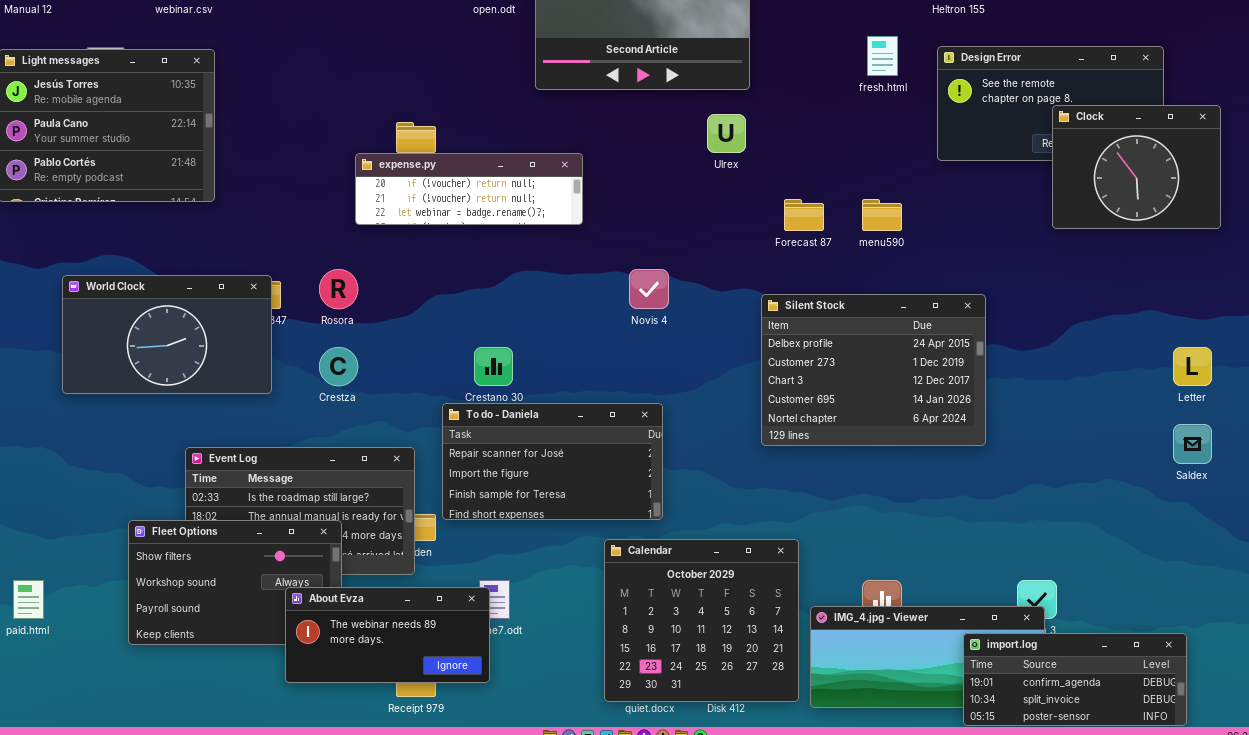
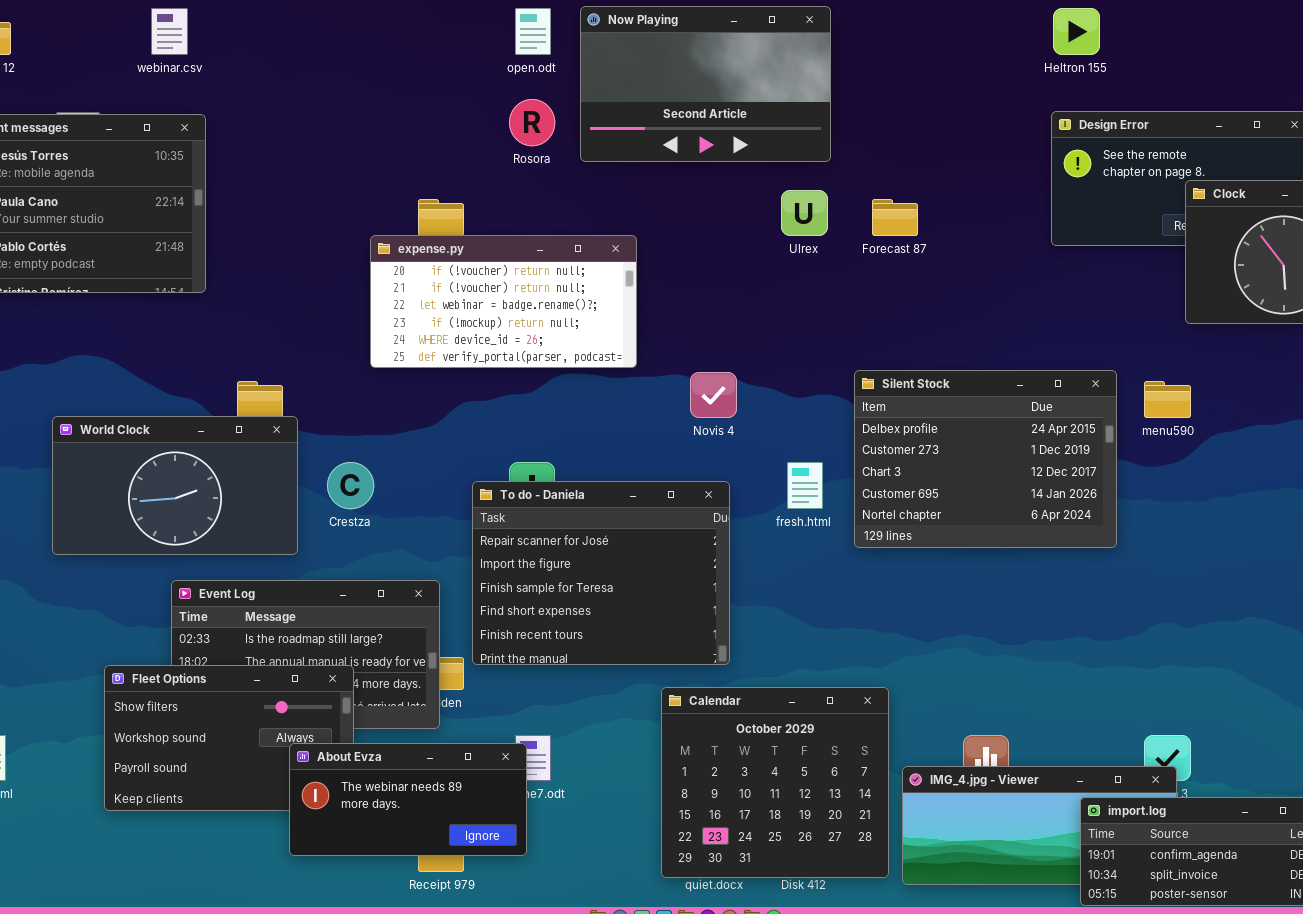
fresh.html: [867,36,898,76] -> [787,462,823,509], moved
expense.py: [355,153,583,225] -> [370,235,637,368], resized
Forecast 87: [784,199,824,231] -> [872,199,918,236], moved
menu590: [862,199,902,231] -> [1144,381,1191,418], moved
Rosora: [319,269,358,309] -> [509,99,555,146], moved
World Clock: [62,275,272,394] -> [52,416,298,555], moved
Silent Stock: [761,294,986,446] -> [854,370,1117,548], moved
To do - Daniela: [442,403,663,520] -> [472,481,730,665], resized

